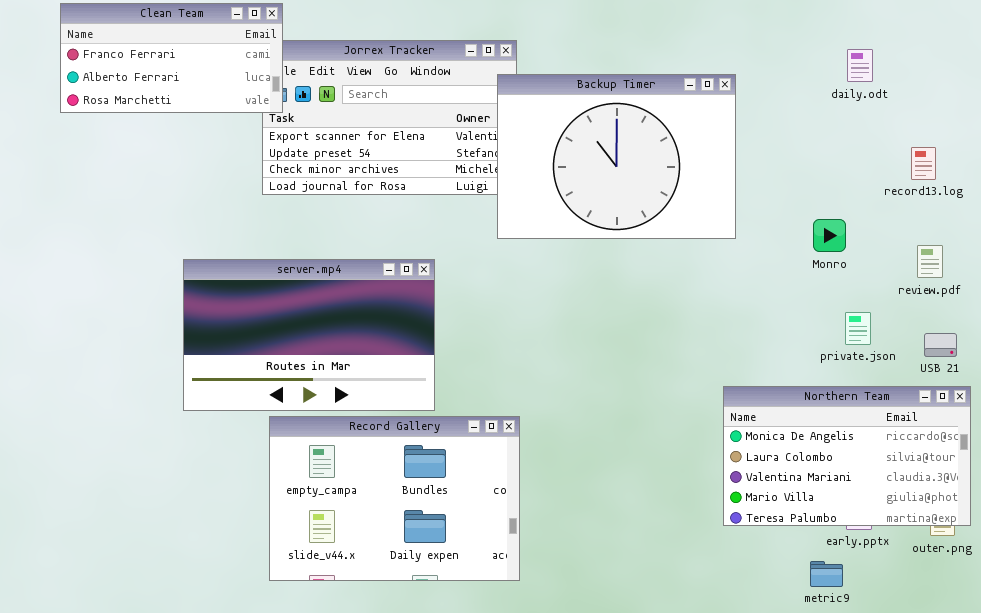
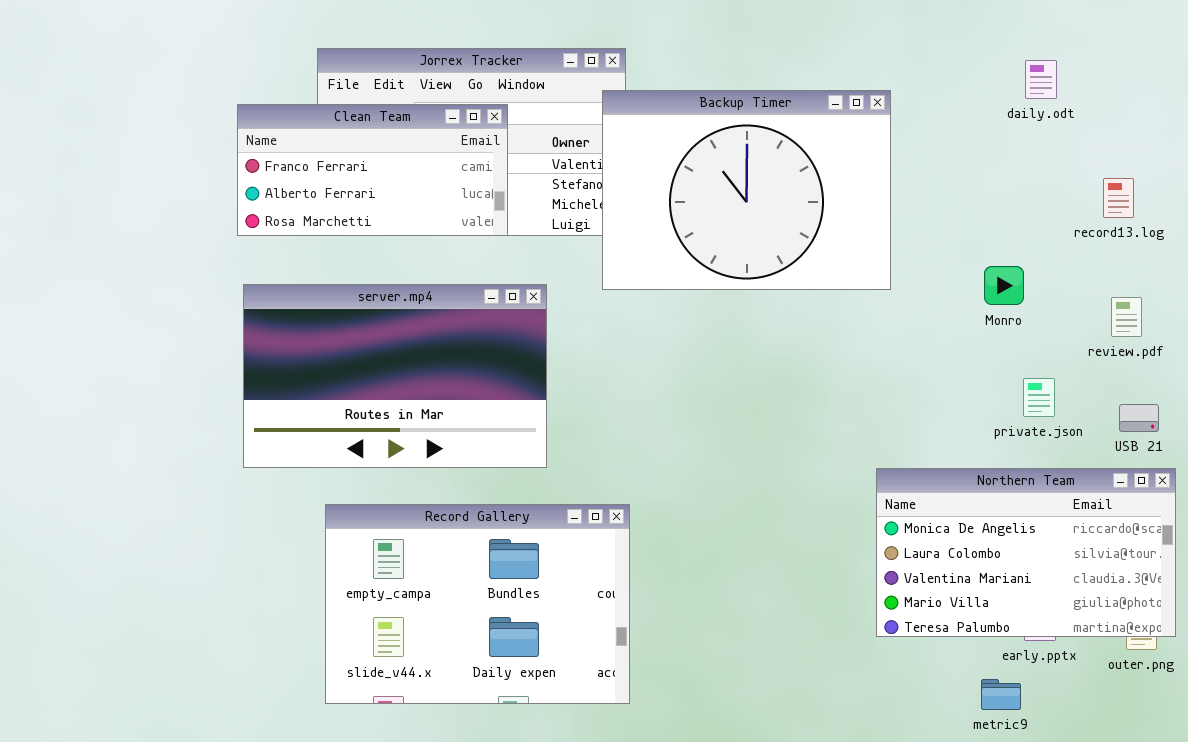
Clean Team: [60,3,283,113] -> [237,104,508,236], moved
server.mp4: [183,259,435,411] -> [243,284,547,468], moved

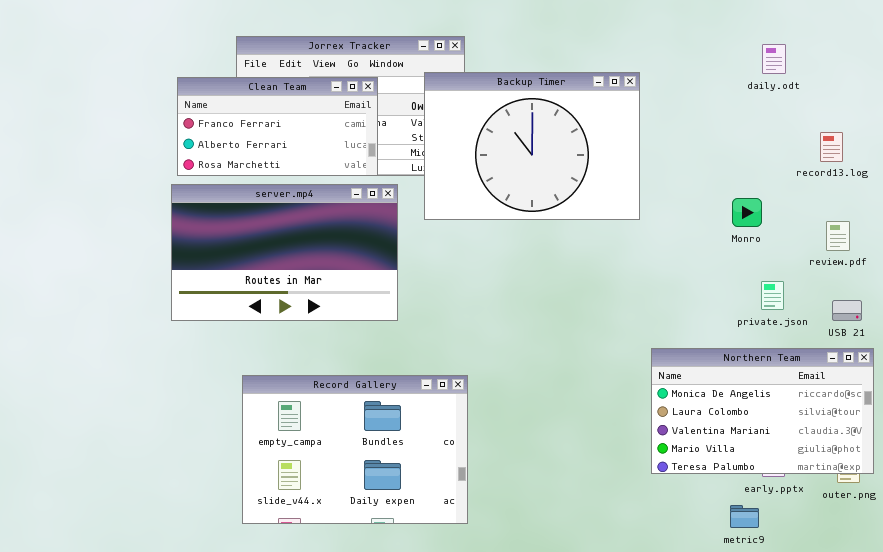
Backup Timer: [602,90,891,290] -> [424,72,640,220], moved
server.mp4: [243,284,547,468] -> [171,184,398,321], moved

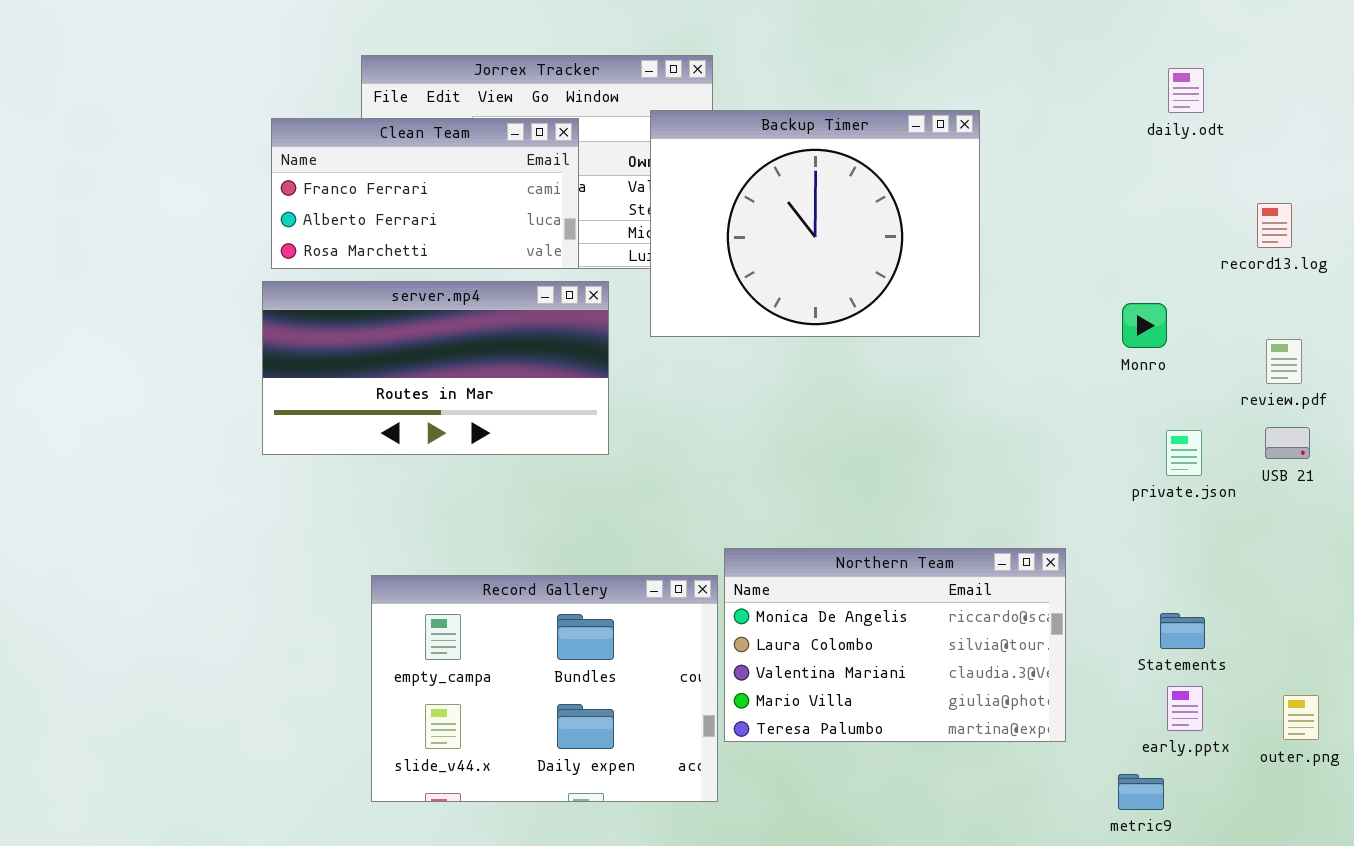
server.mp4: [171,184,398,321] -> [262,281,609,455], resized
USB 21: [832,300,862,321] -> [1265,427,1310,459], moved
Northern Team: [651,348,874,474] -> [724,548,1066,742], moved

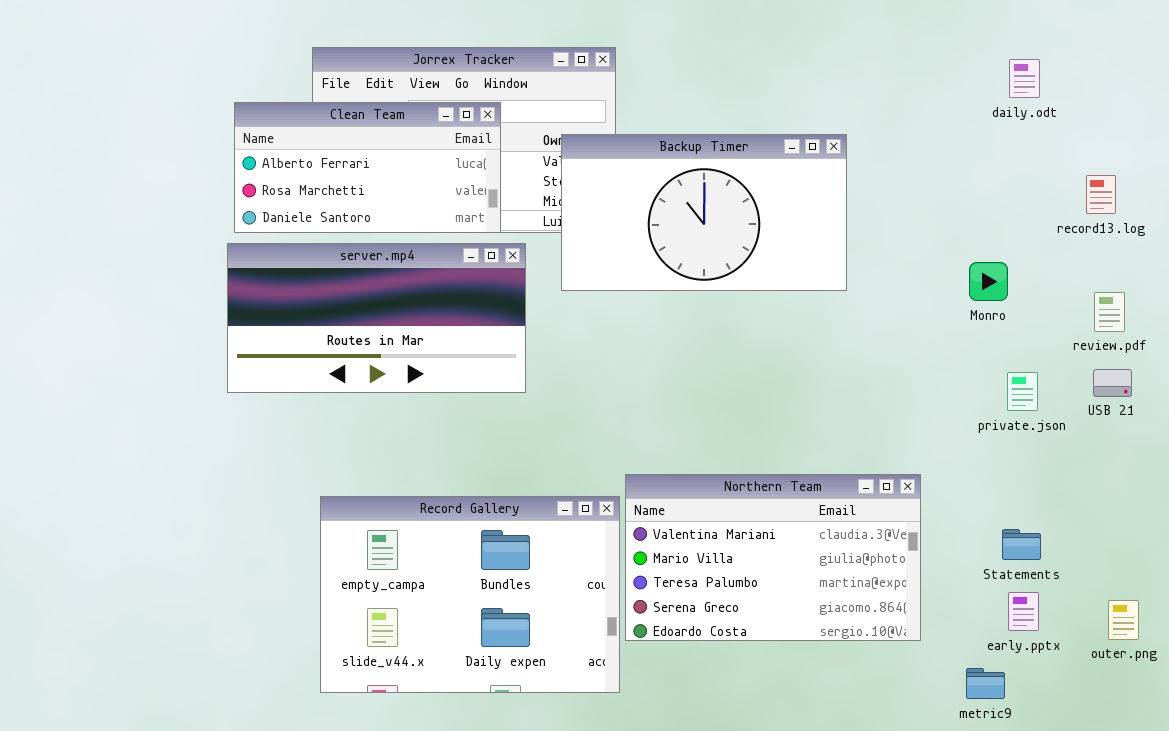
Backup Timer: [650,110,980,337] -> [561,134,847,291], resized
Clean Team: [271,118,579,269] -> [234,102,501,233], scrolled down 1 row
Northern Team: [724,548,1066,742] -> [625,474,921,641], scrolled down 2 rows

